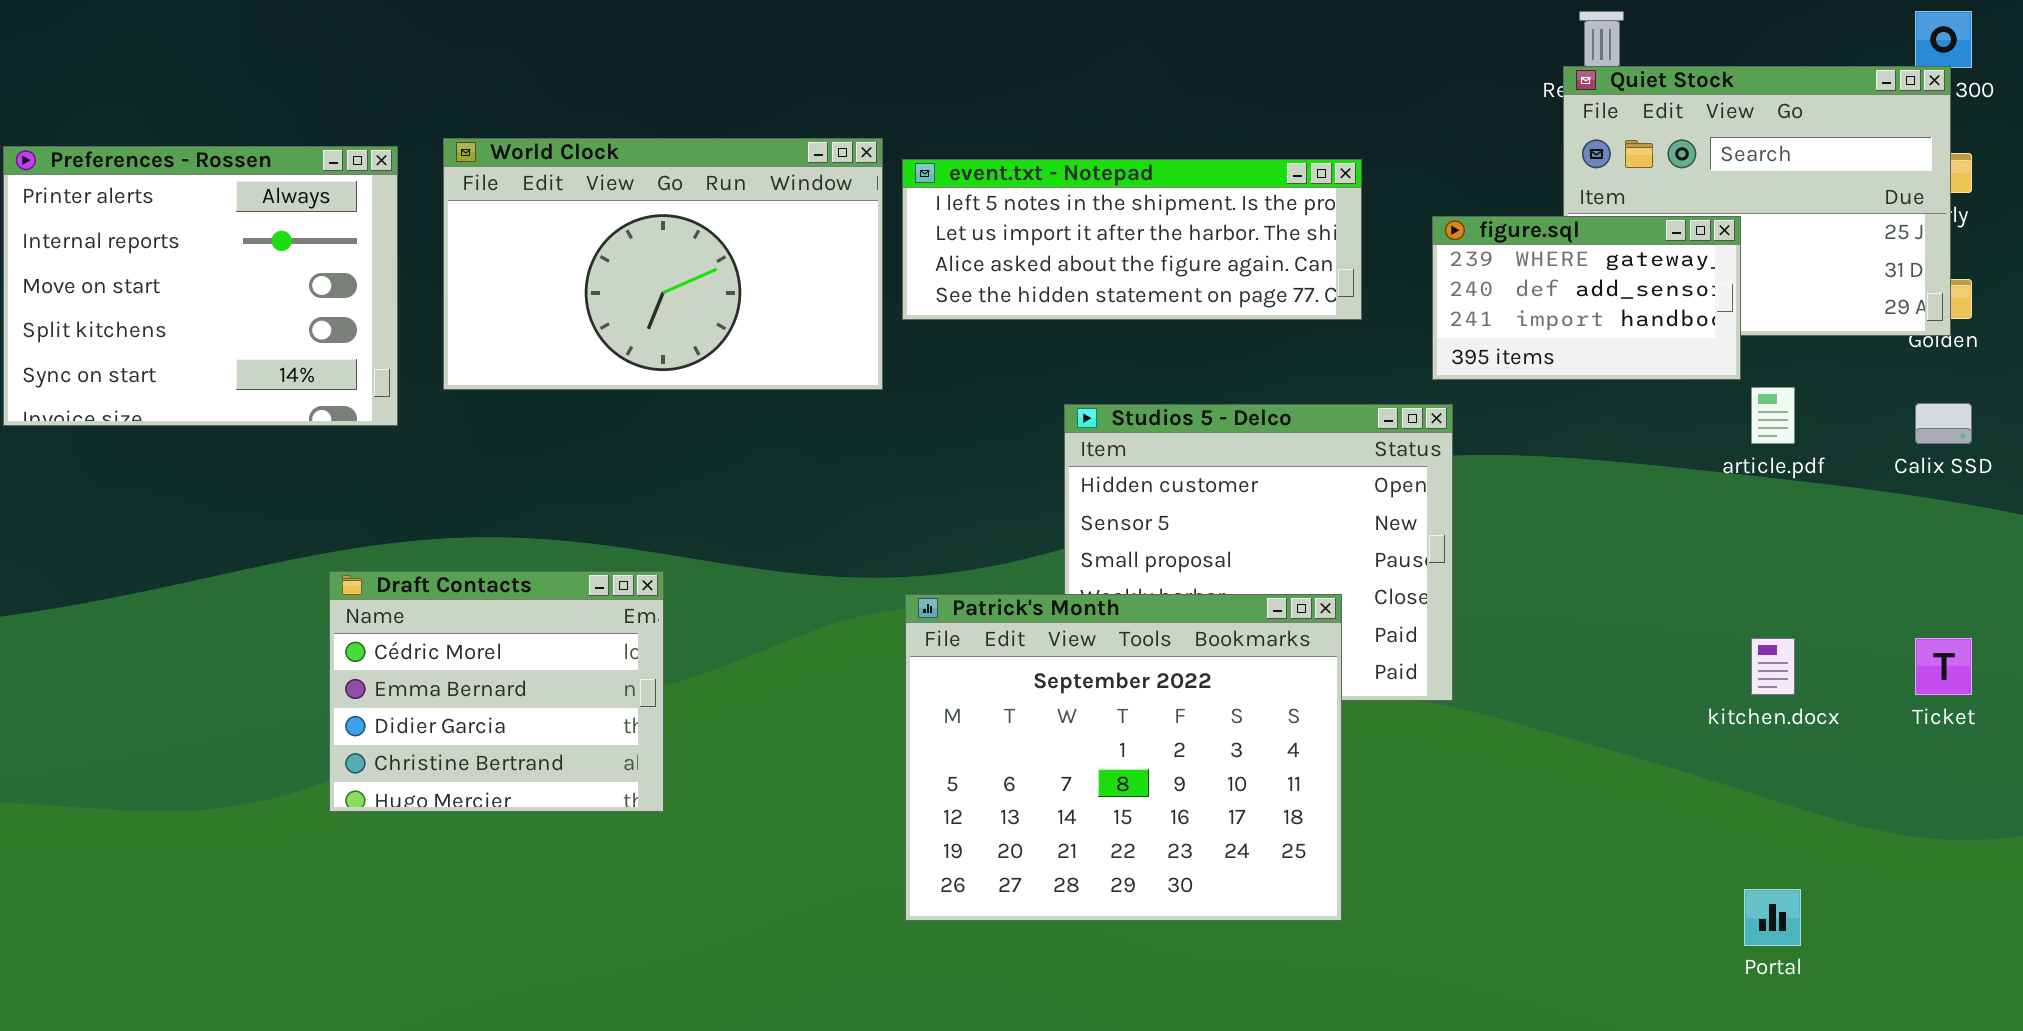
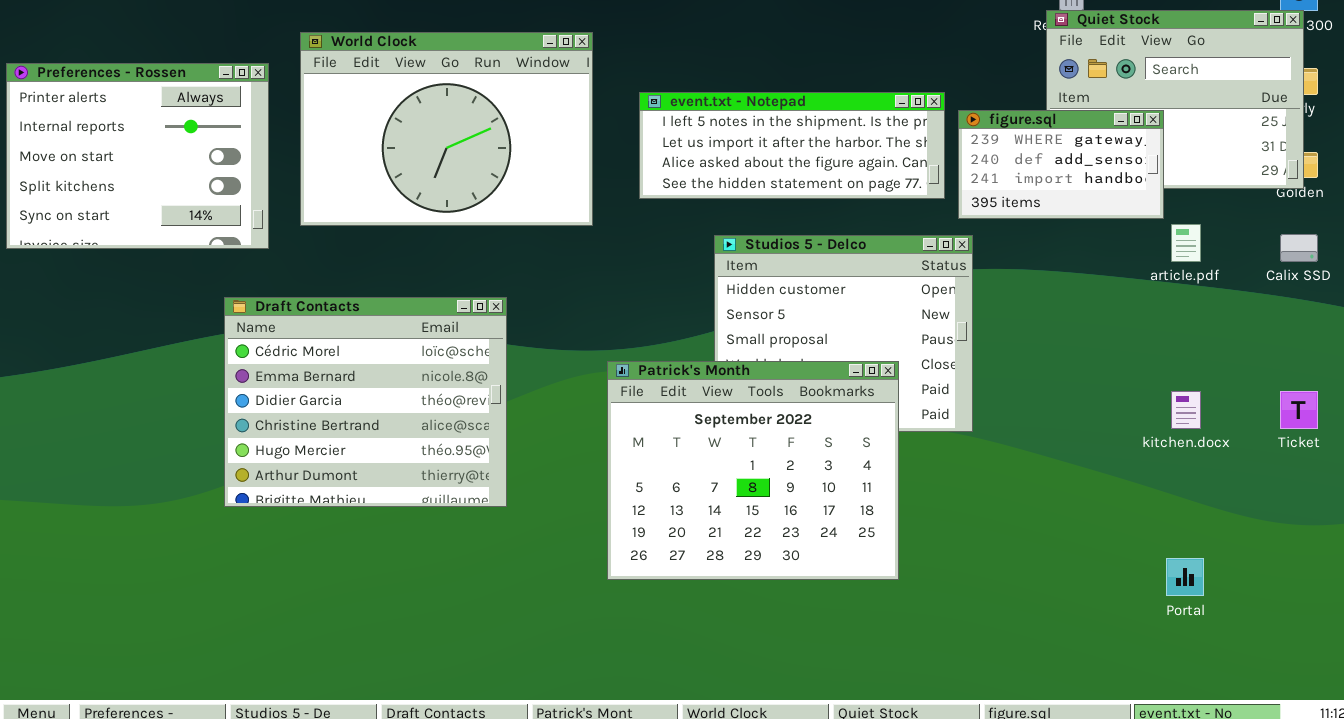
World Clock: [443,138,883,390] -> [300,32,593,226], resized
event.txt - Notepad: [902,159,1362,320] -> [639,92,945,199], moved
Draft Contacts: [329,571,664,812] -> [224,297,507,507], resized

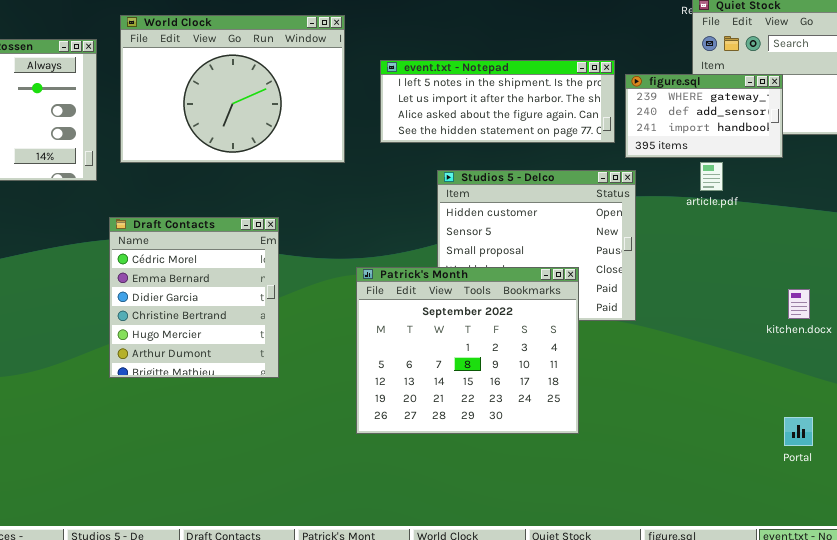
article.pdf: [1171,224,1201,262] -> [700,162,723,191], moved
Draft Contacts: [224,297,507,507] -> [109,217,279,378], resized

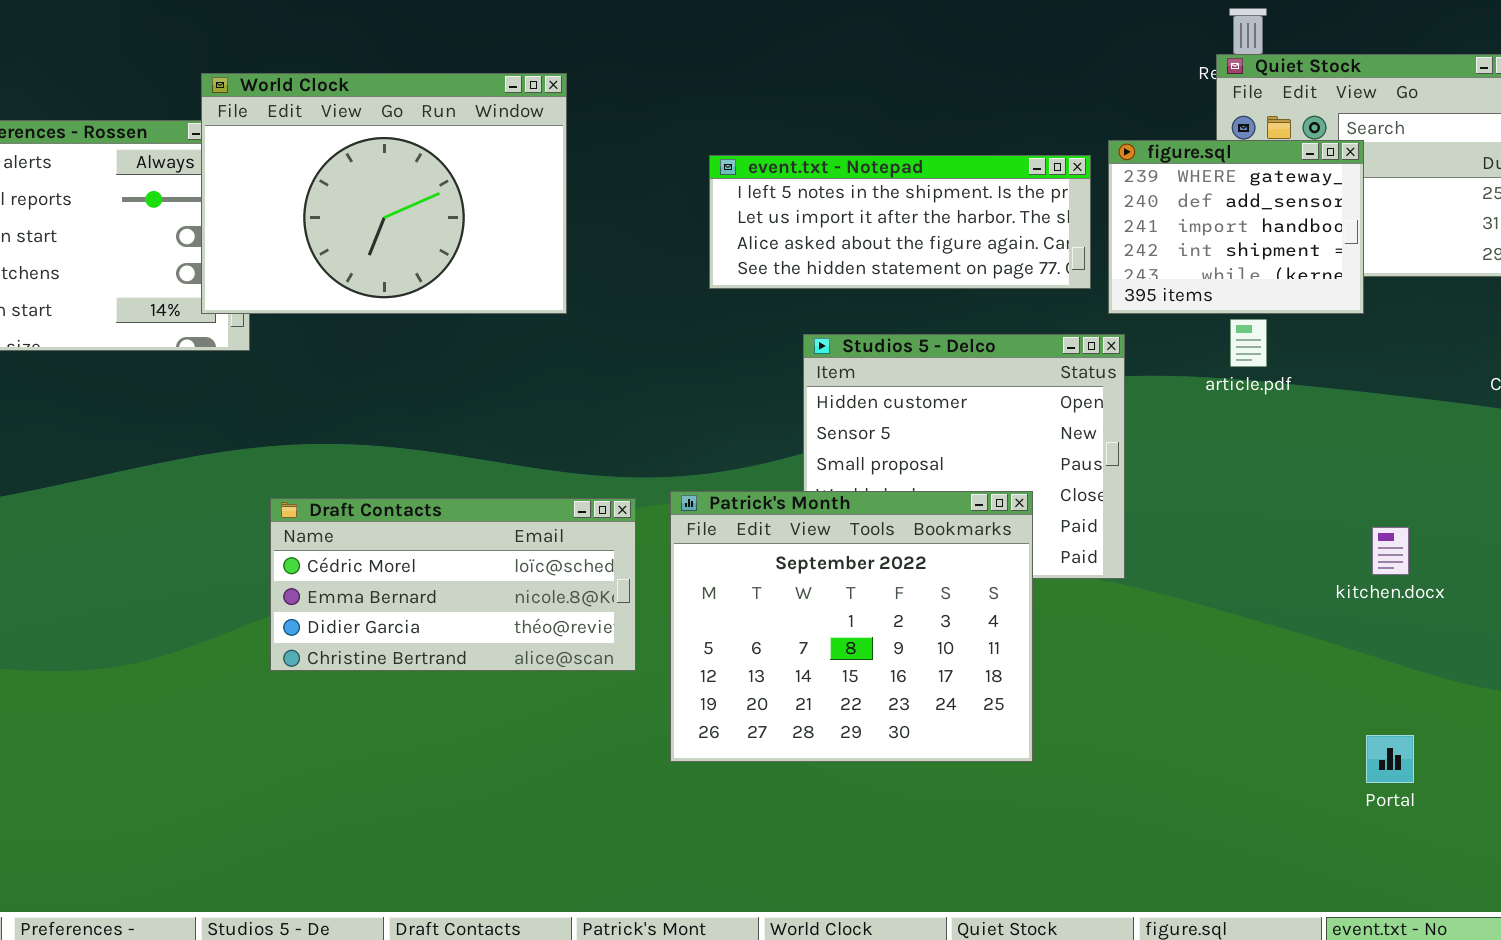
World Clock: [120,15,345,163] -> [201,73,567,314], moved
figure.sql: [625,74,783,158] -> [1108,140,1364,314], resized
Draft Contacts: [109,217,279,378] -> [270,498,636,671], resized

